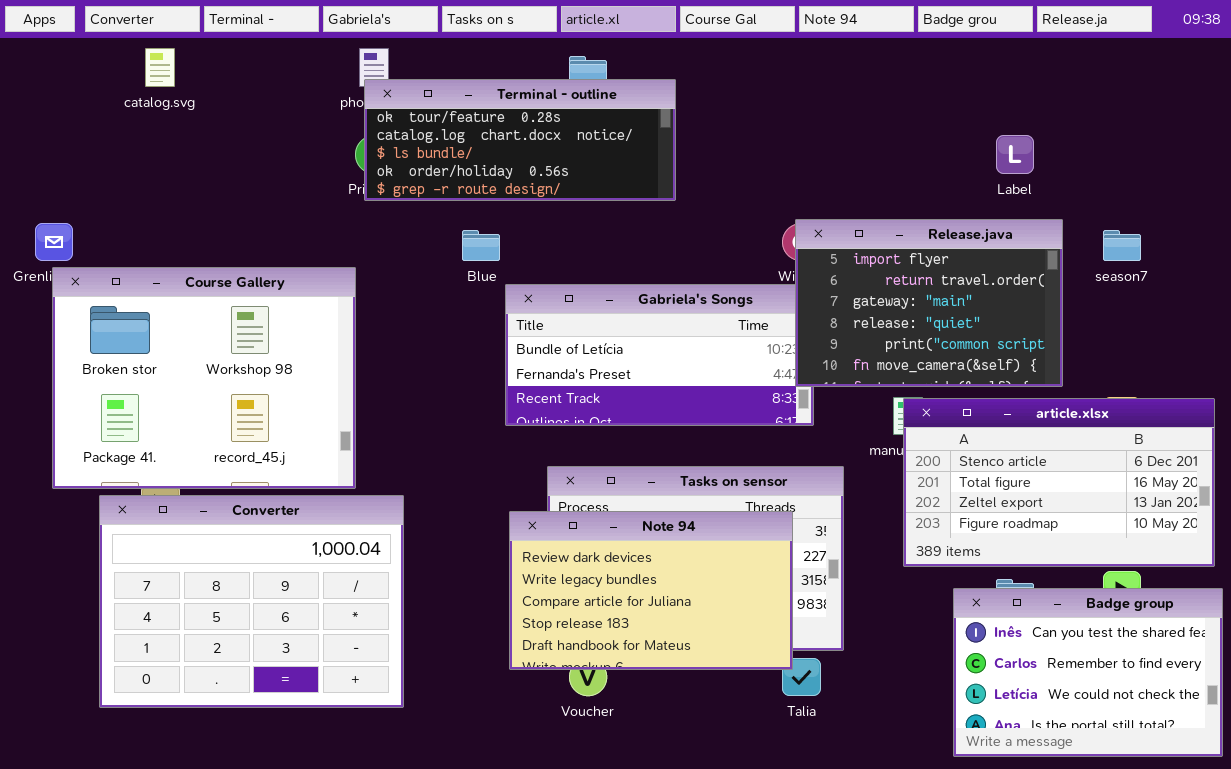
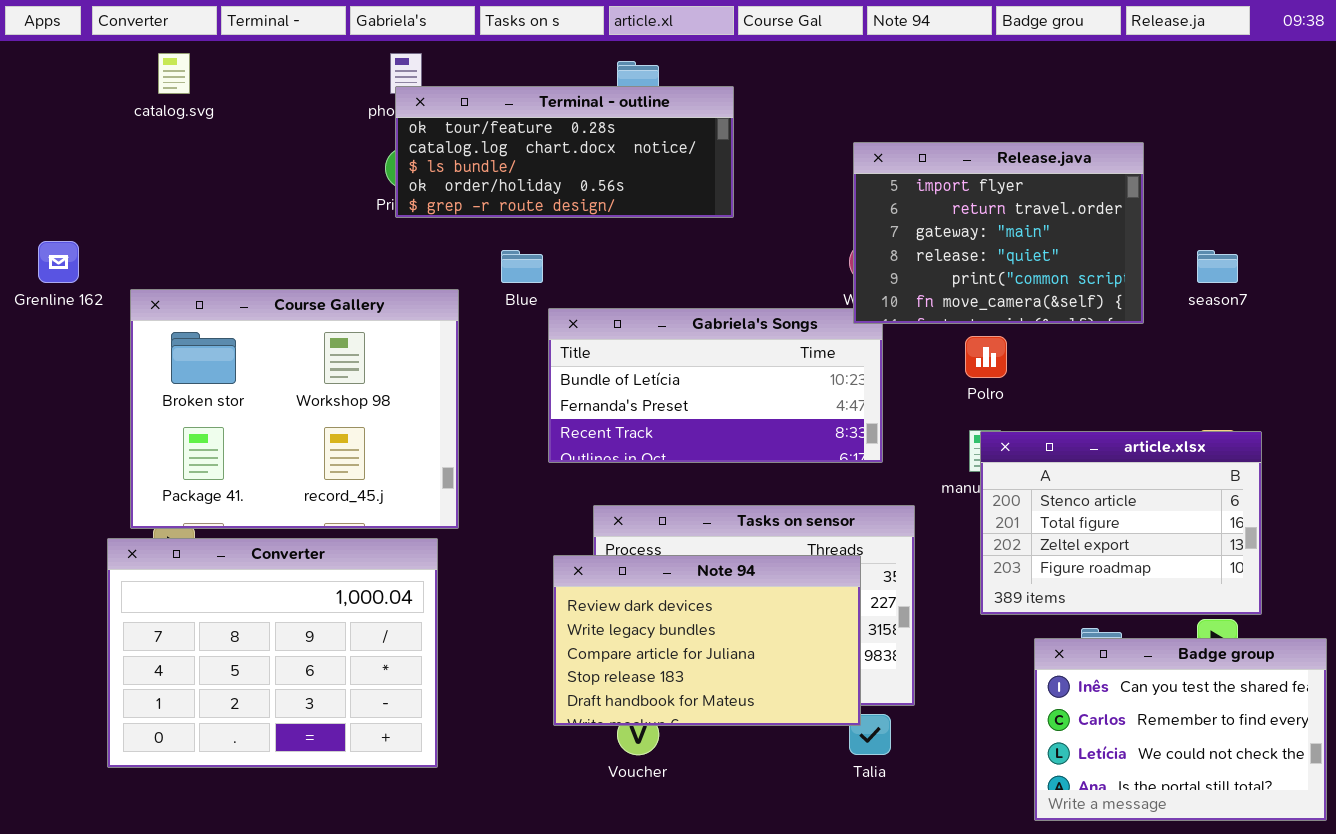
Release.java: [795,219,1063,387] -> [853,142,1144,324], moved
Course Gallery: [52,267,356,489] -> [130,289,459,529], moved
article.xlsx: [903,398,1215,567] -> [980,431,1262,615], resized

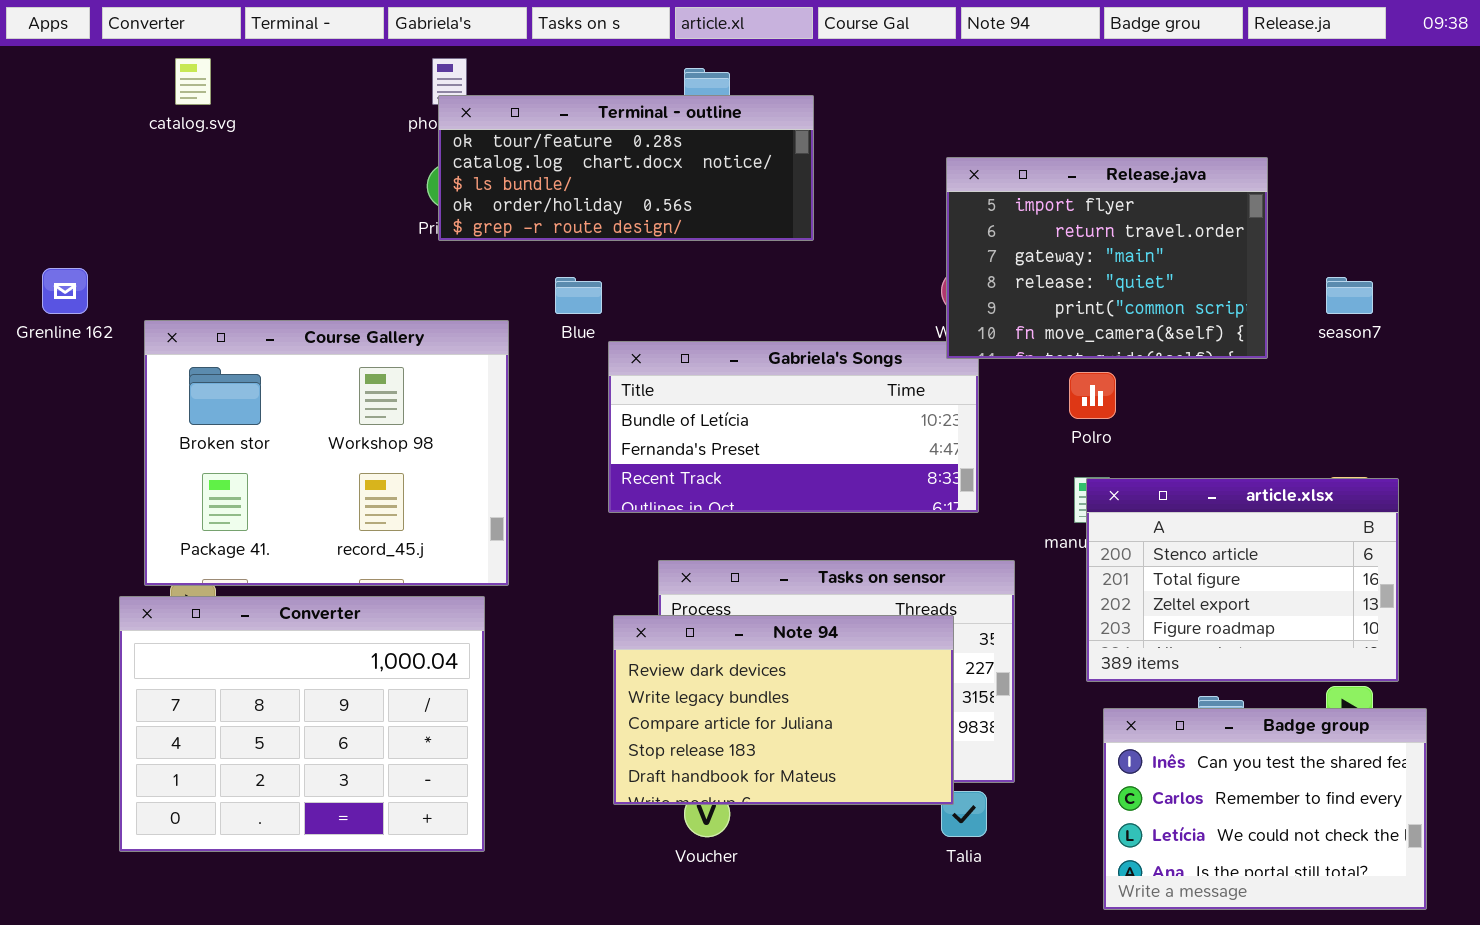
Badge group: [1034,638,1327,821] -> [1103,708,1427,910], moved

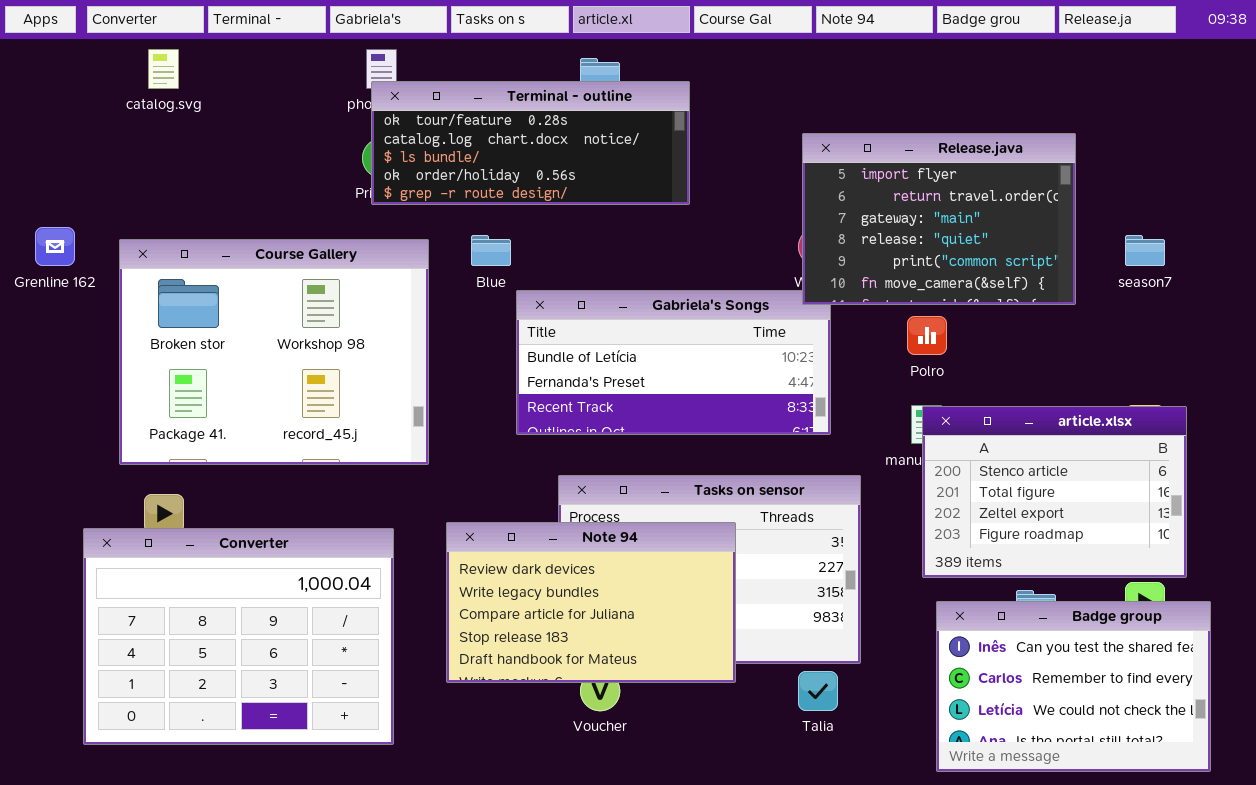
Course Gallery: [144,320,509,586] -> [119,239,429,465], moved
Converter: [119,596,485,852] -> [83,528,394,745], moved
Note 94: [613,615,954,805] -> [446,522,736,683], moved

